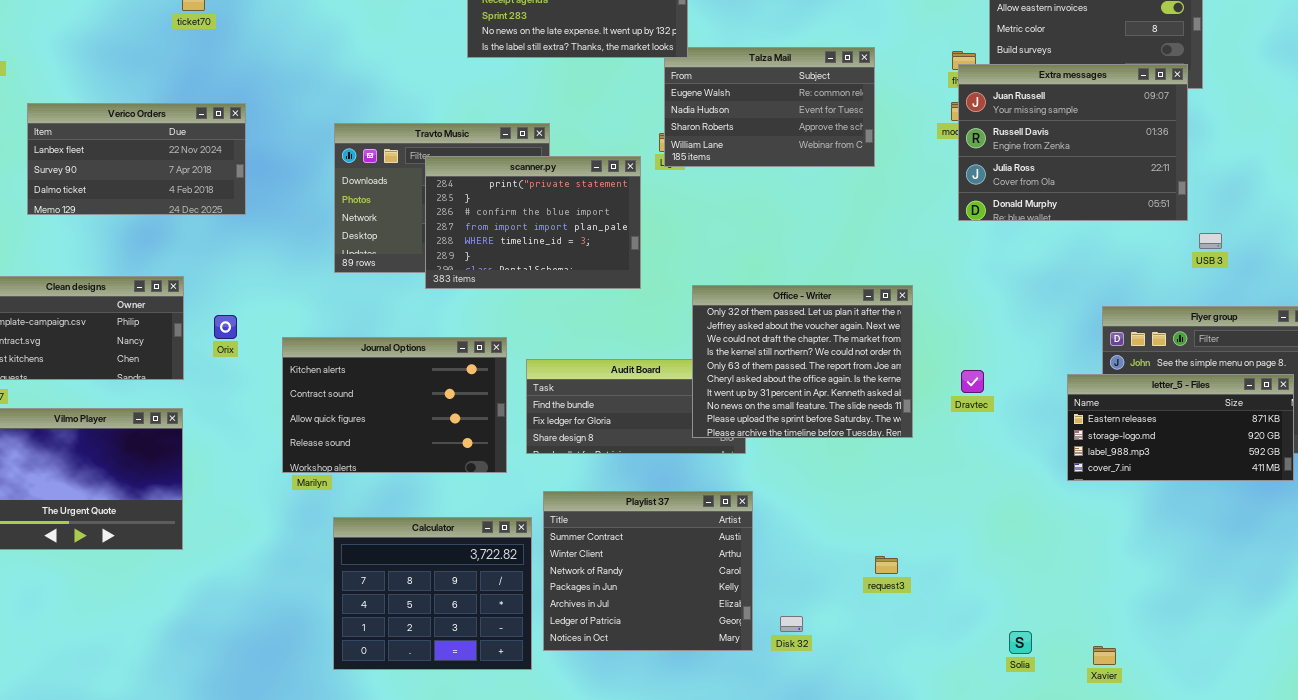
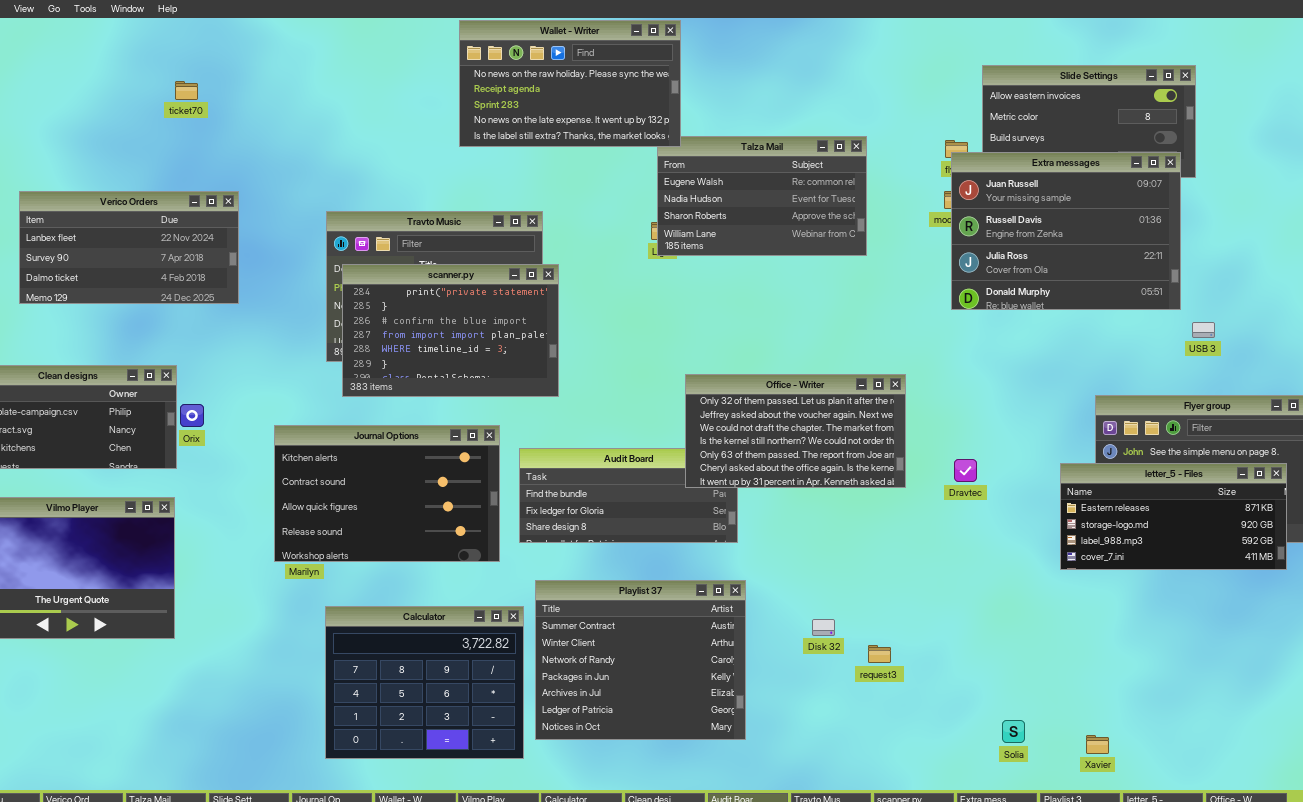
scanner.py: [425,156,641,289] -> [342,264,559,397], moved
Office - Writer: [692,285,913,438] -> [685,374,906,488], resized
Orix: [214,315,237,339] -> [180,404,204,427], moved
Disk 32: [780,616,803,632] -> [812,619,835,636], moved

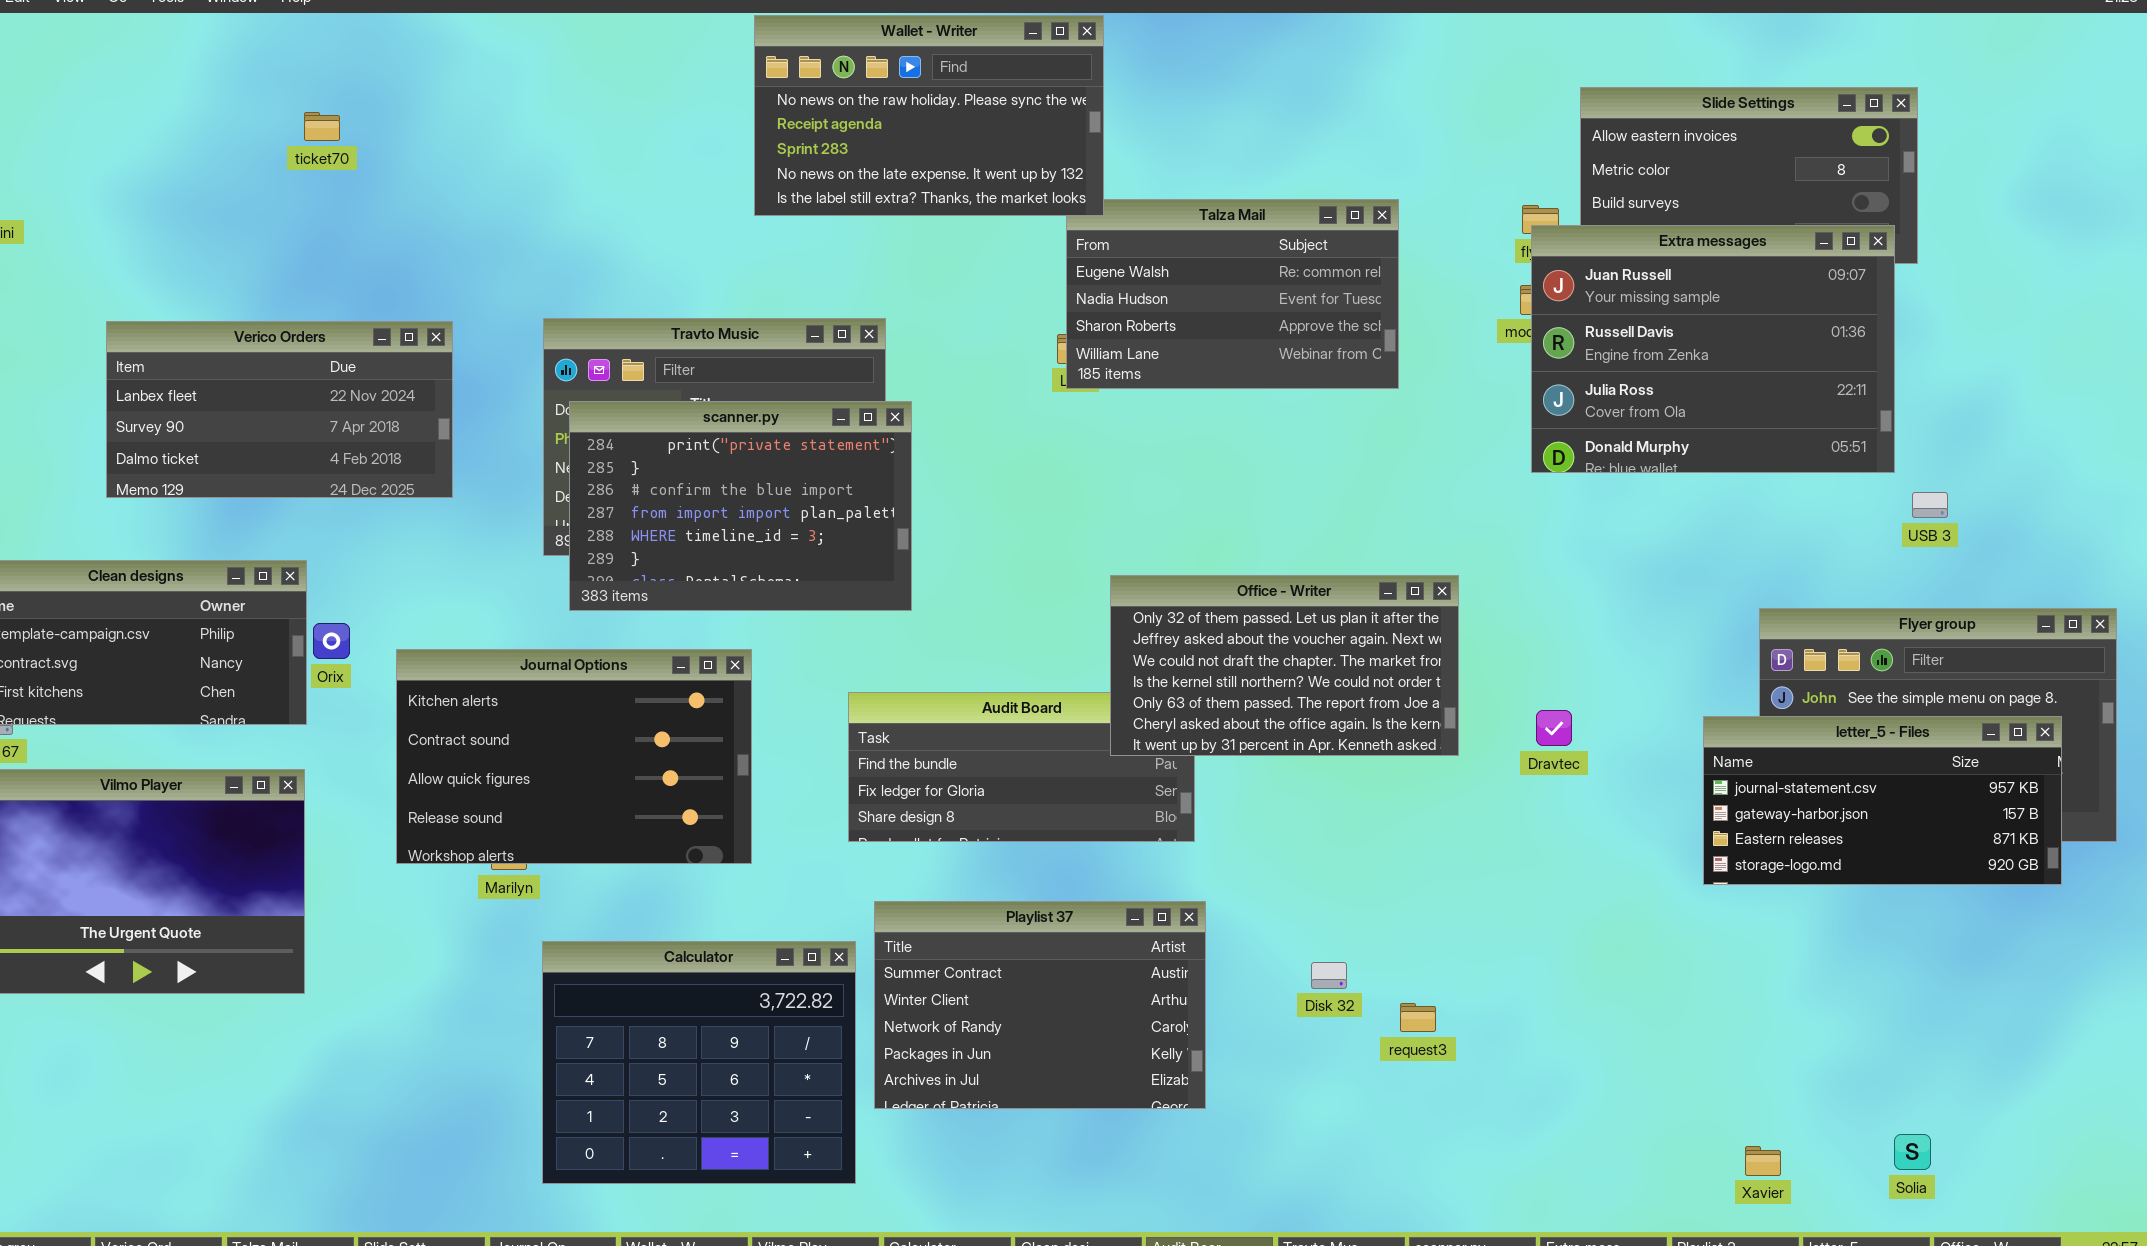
Verico Orders: [19,191,239,304] -> [106,321,453,498], moved
Journal Options: [274,425,500,562] -> [396,649,752,864], moved
letter_5 - Files: [1060,463,1287,570] -> [1703,716,2062,885], scrolled up 2 rows
Playlist 37: [535,580,746,740] -> [874,901,1206,1109], resized
Solia: [1002,720,1025,743] -> [1894,1134,1931,1170], moved

